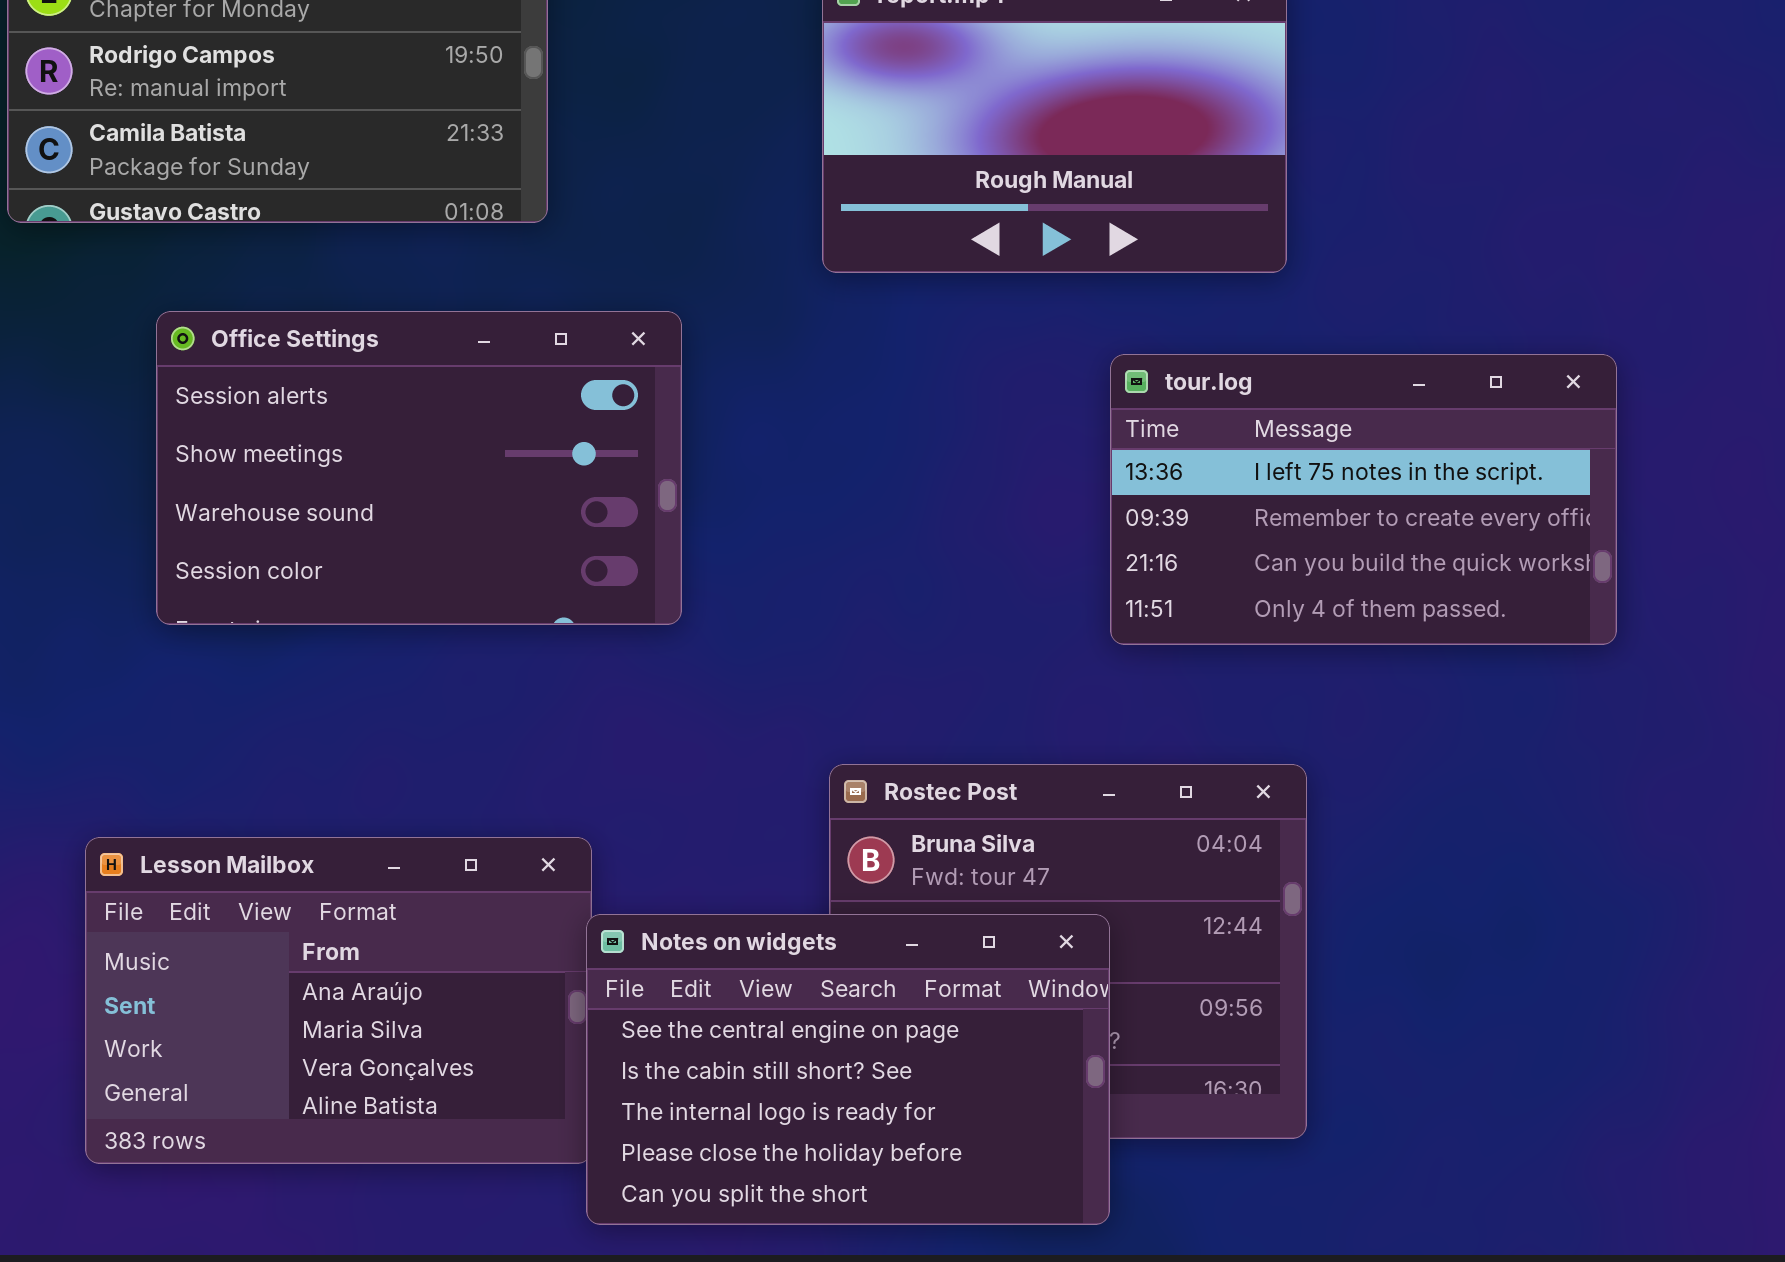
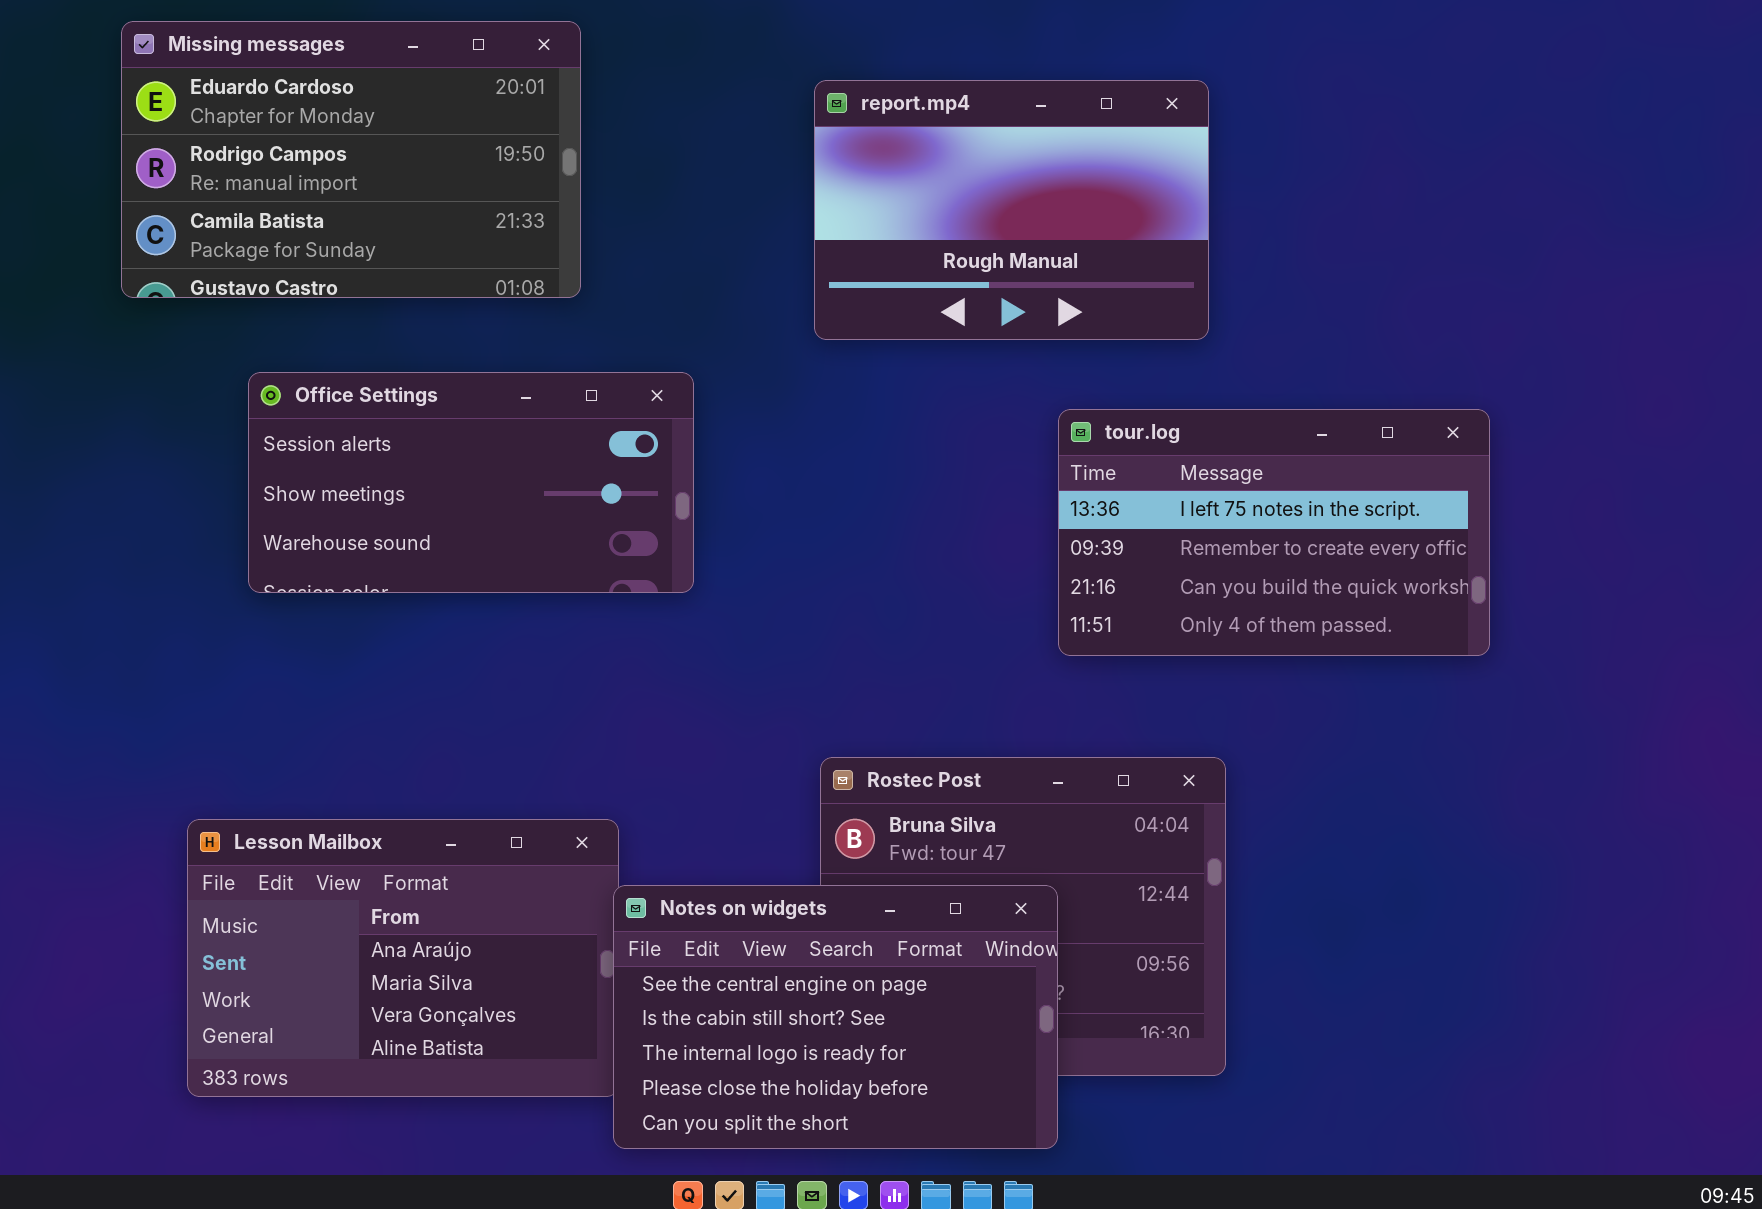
Office Settings: [156,311,682,625] -> [248,372,694,593], resized

